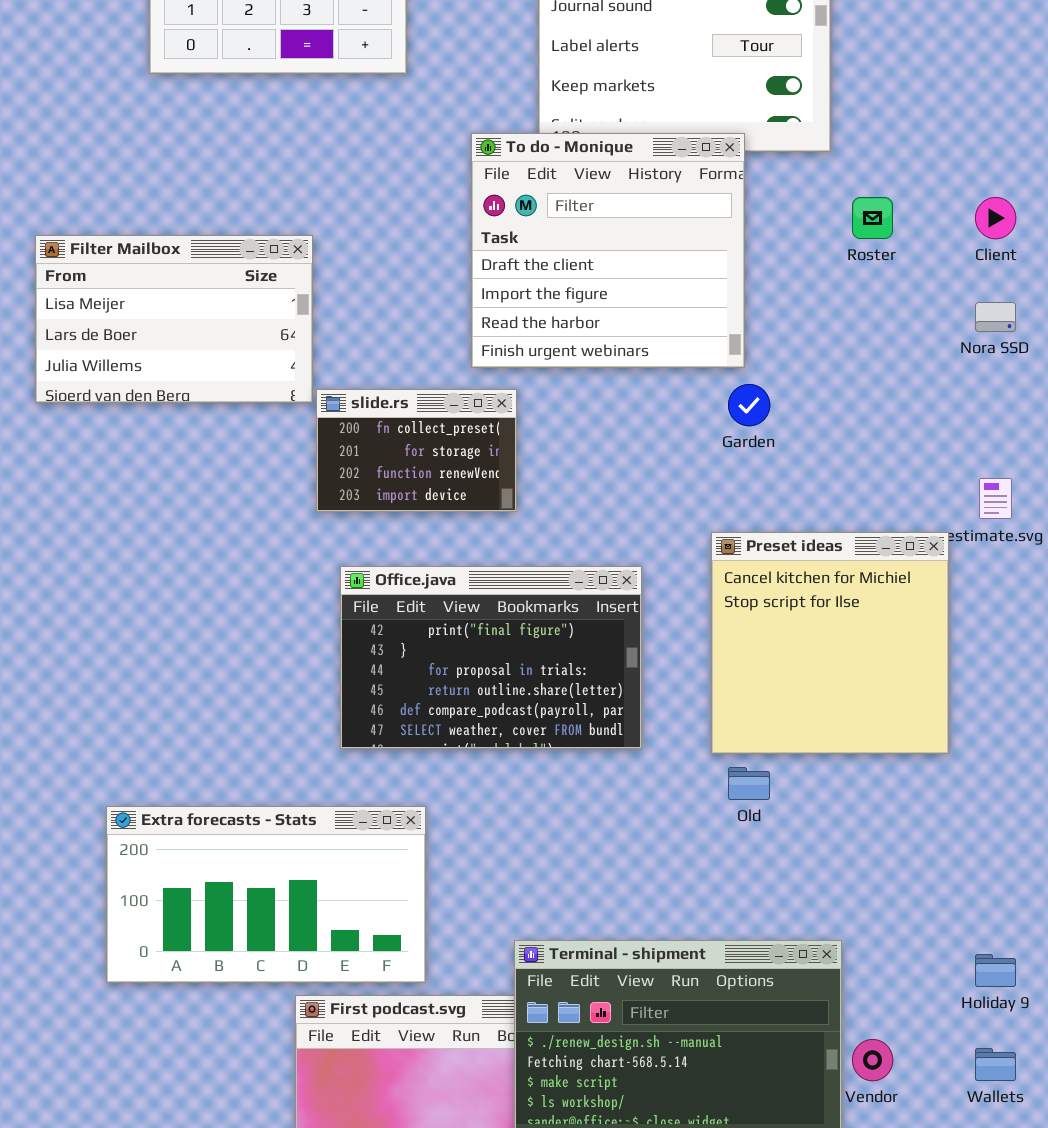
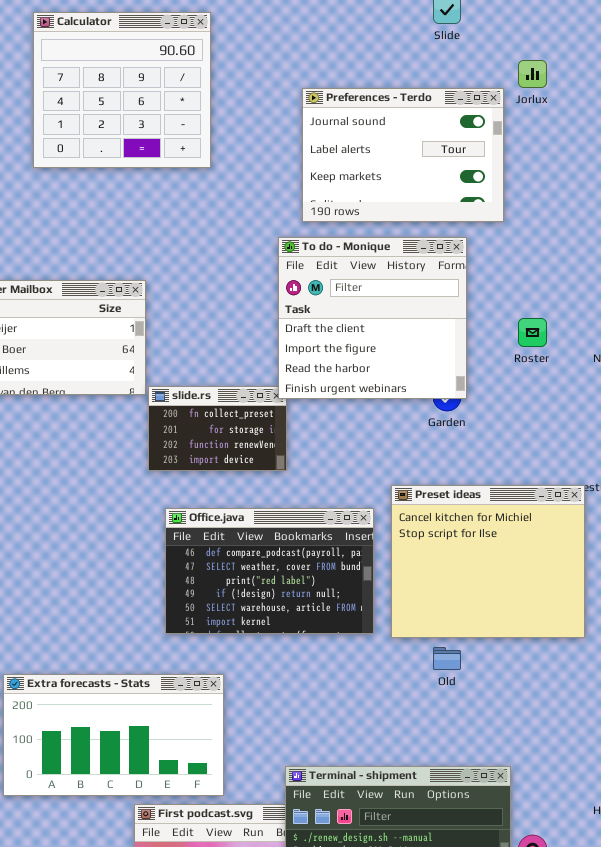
To do - Monique: [471,133,745,368] -> [278,237,467,399], moved
Roster: [852,197,893,239] -> [518,318,547,347], moved
Preset ideas: [711,532,949,754] -> [391,485,585,638], resized
Office.java: [340,566,642,749] -> [165,508,374,634], scrolled down 4 rows

